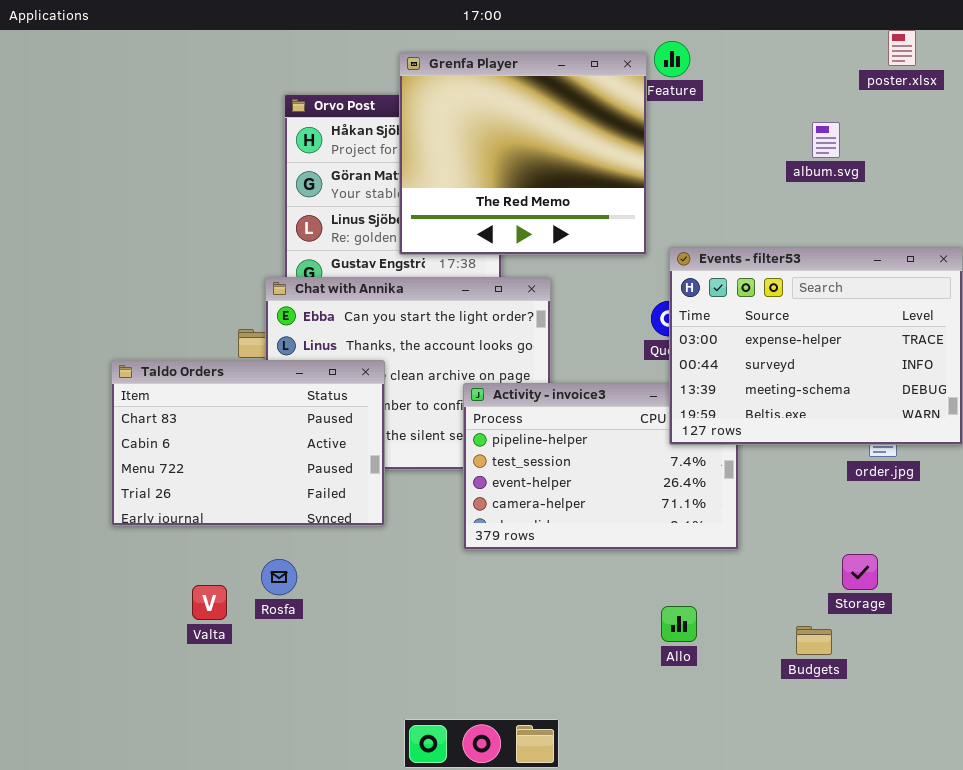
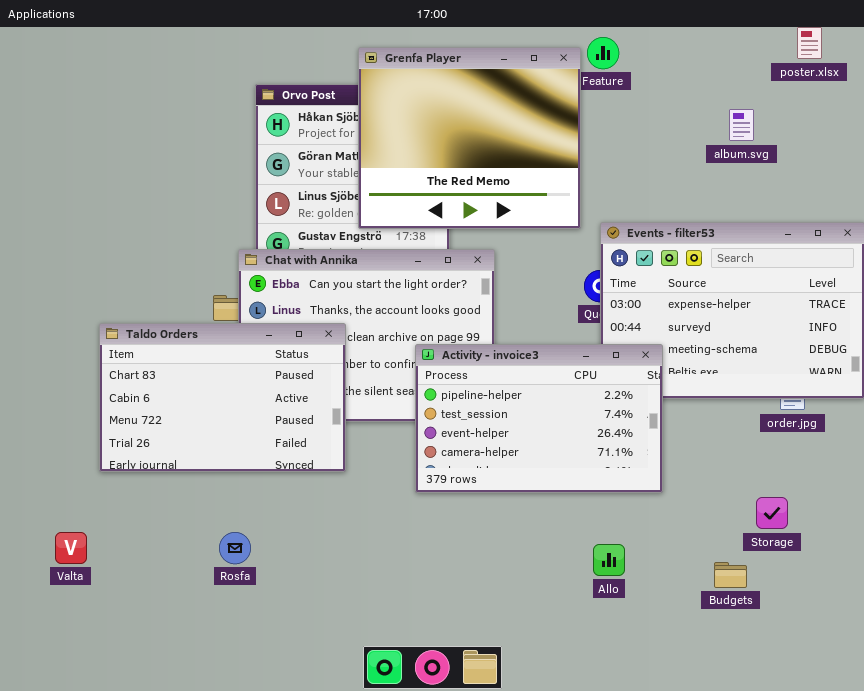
Activity - invoice3: [463,383,739,550] -> [415,344,663,493], raised
Rosfa: [261,559,297,595] -> [219,532,251,564], moved
Valta: [192,585,227,620] -> [55,532,87,564], moved

